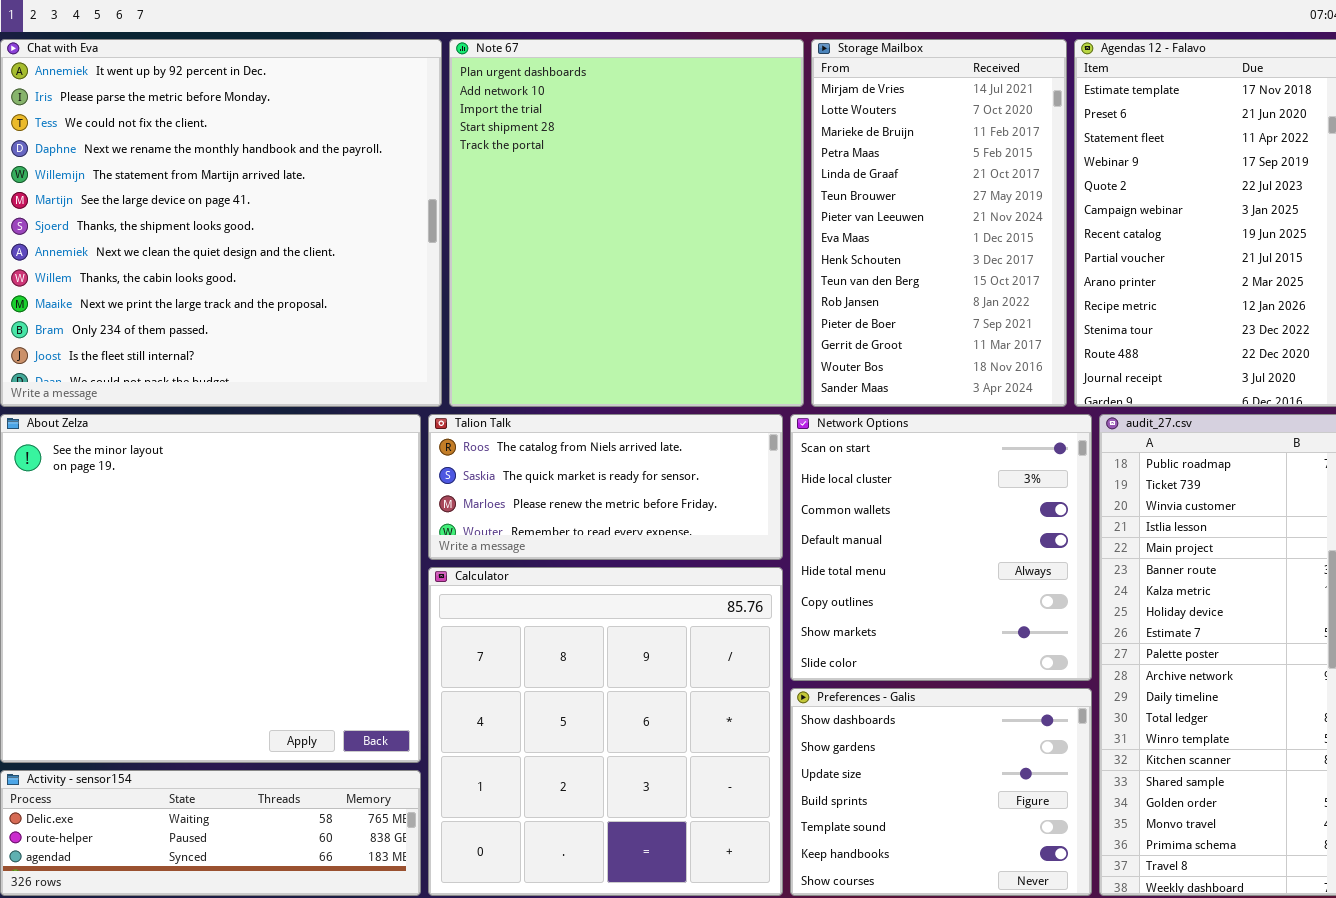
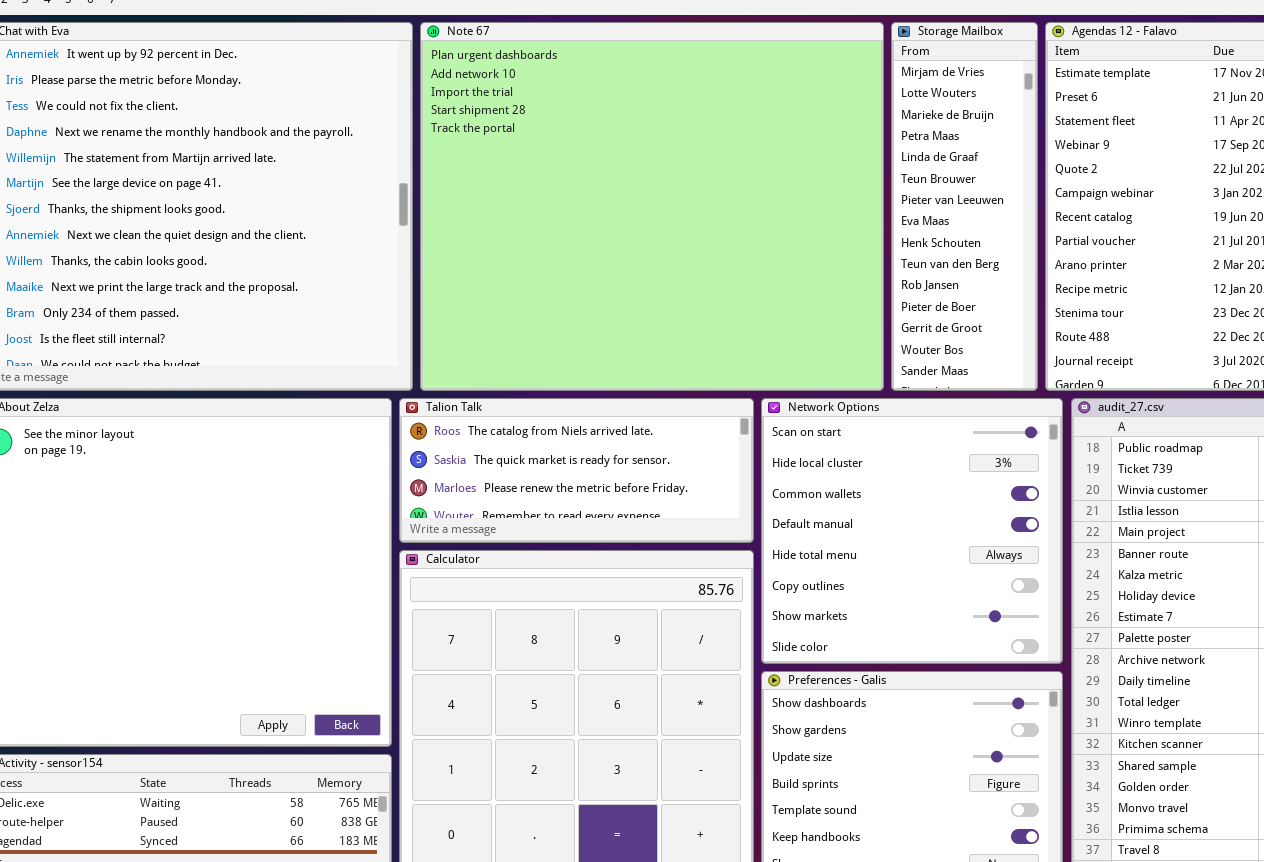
Note 67: [449,39,804,407] -> [420,22,884,391], resized
Storage Mailbox: [811,39,1067,407] -> [891,22,1038,391], resized

